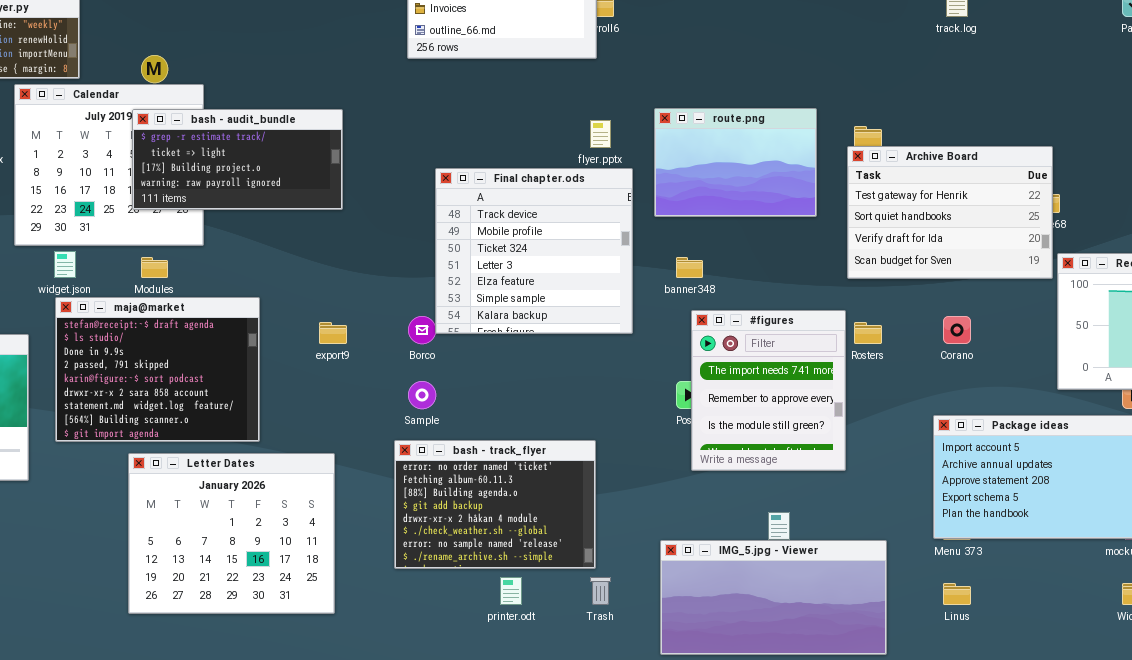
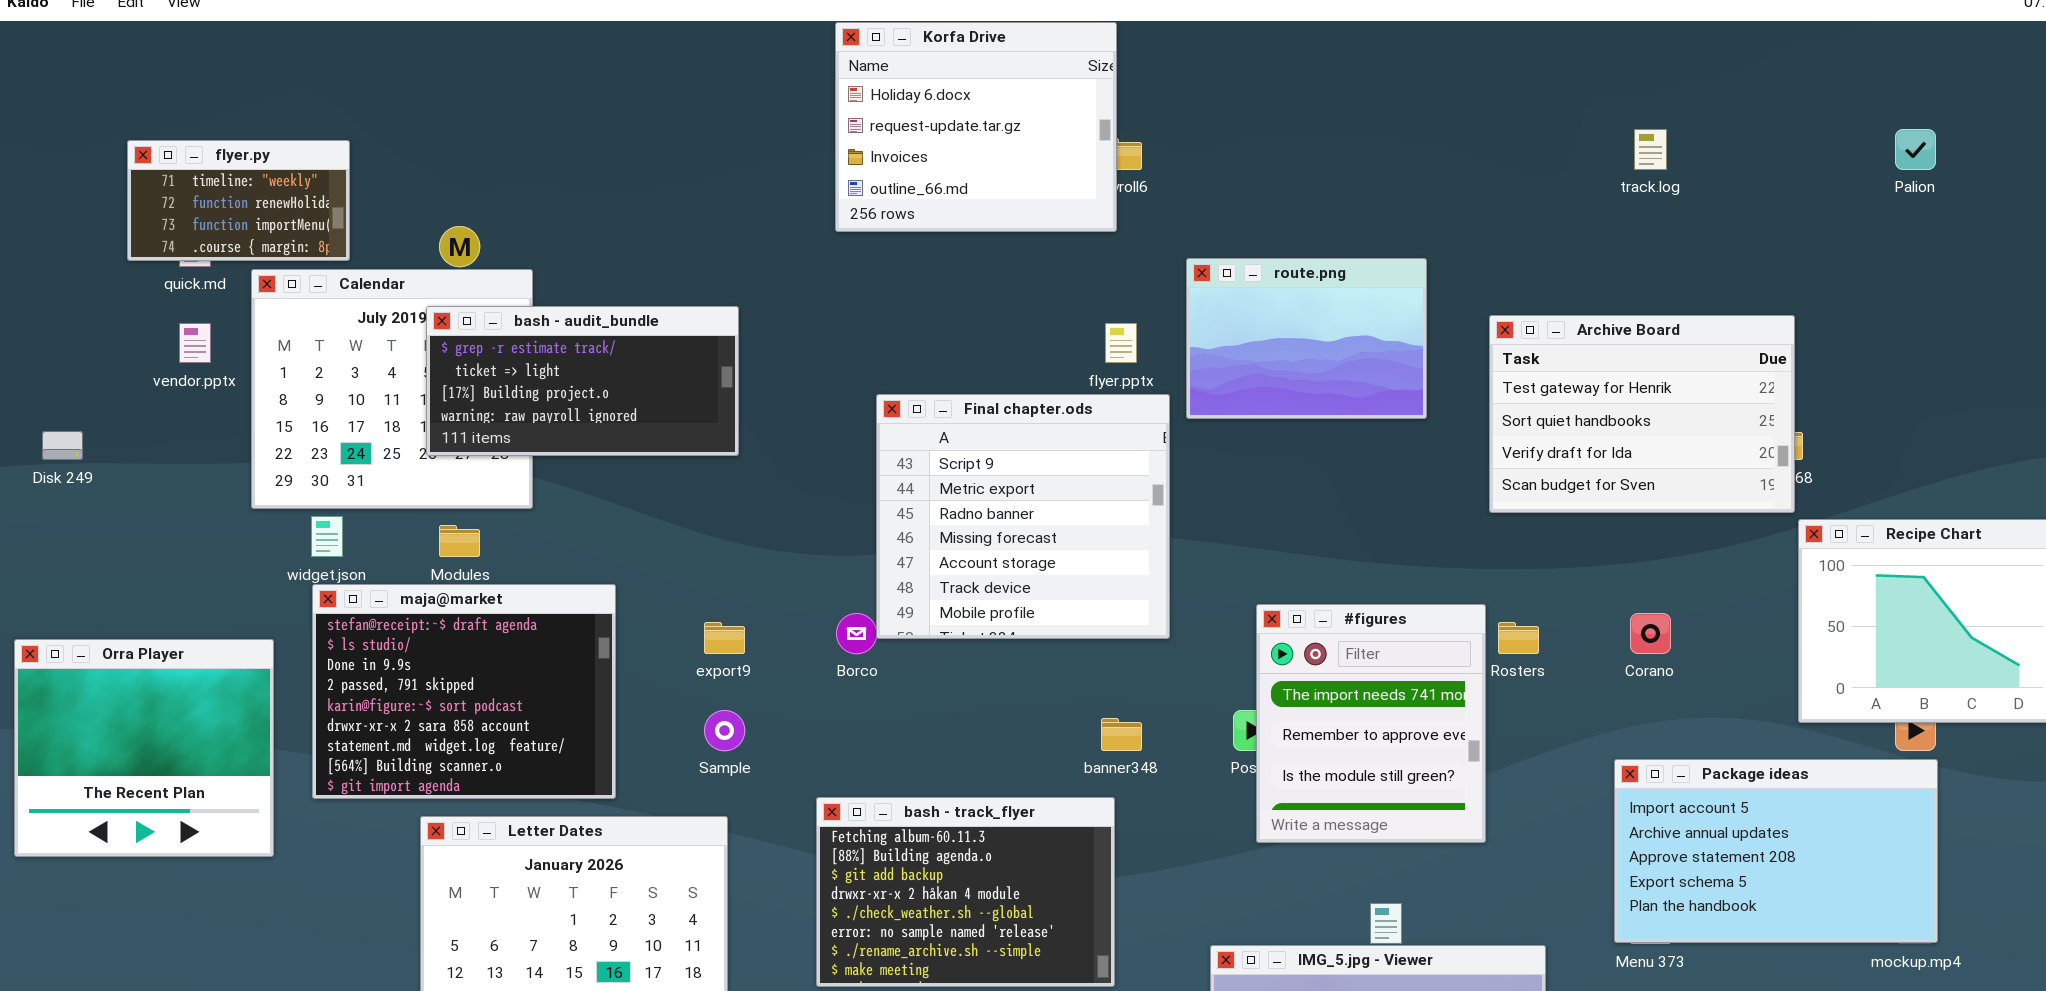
route.png: [654,108,817,217] -> [1186,258,1427,419], moved
Archive Board: [847,146,1053,279] -> [1489,315,1795,513], moved
Final chapter.ods: [435,168,633,334] -> [876,394,1170,639], scrolled up 5 rows
banner348: [676,257,703,278] -> [1101,718,1142,751], moved
Sample: [408,381,436,409] -> [704,710,745,751], moved
bash - track_flyer: [394,440,596,569] -> [816,797,1115,987], scrolled down 1 row

